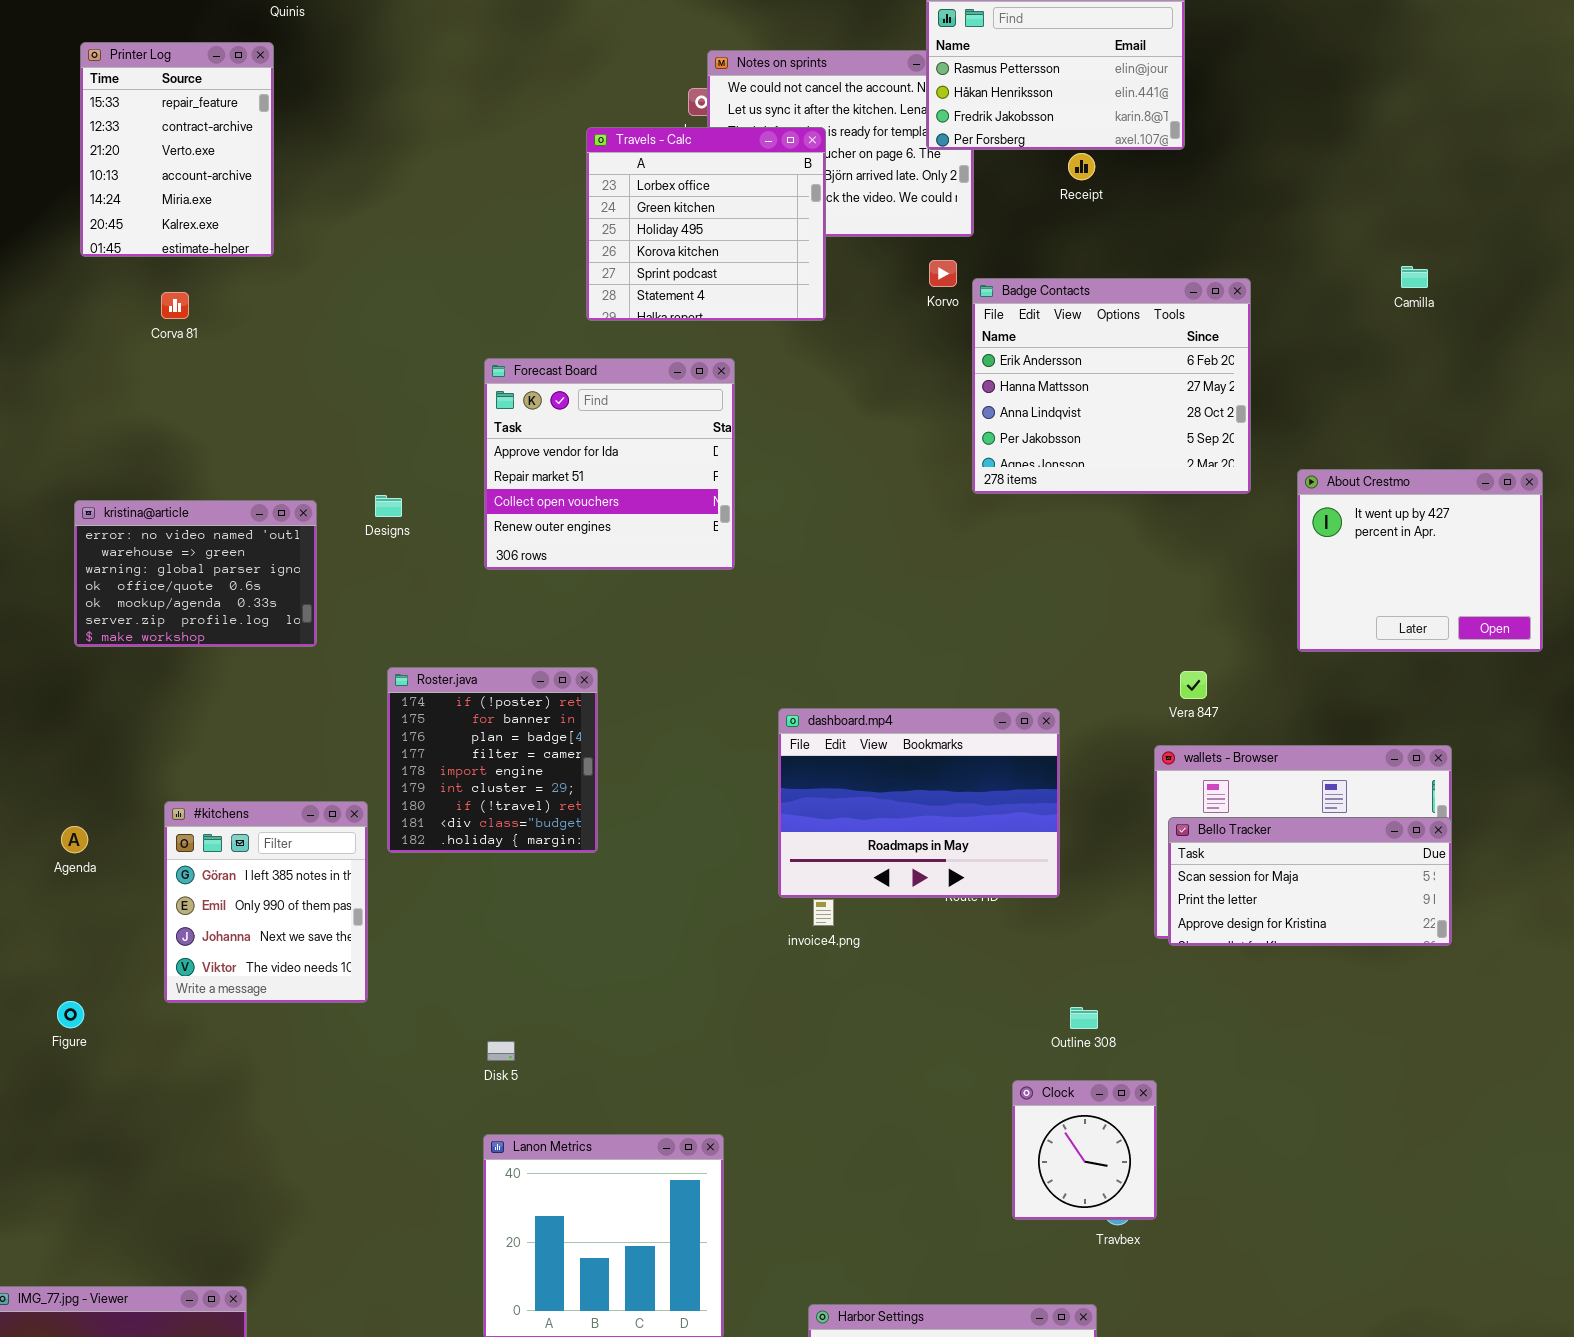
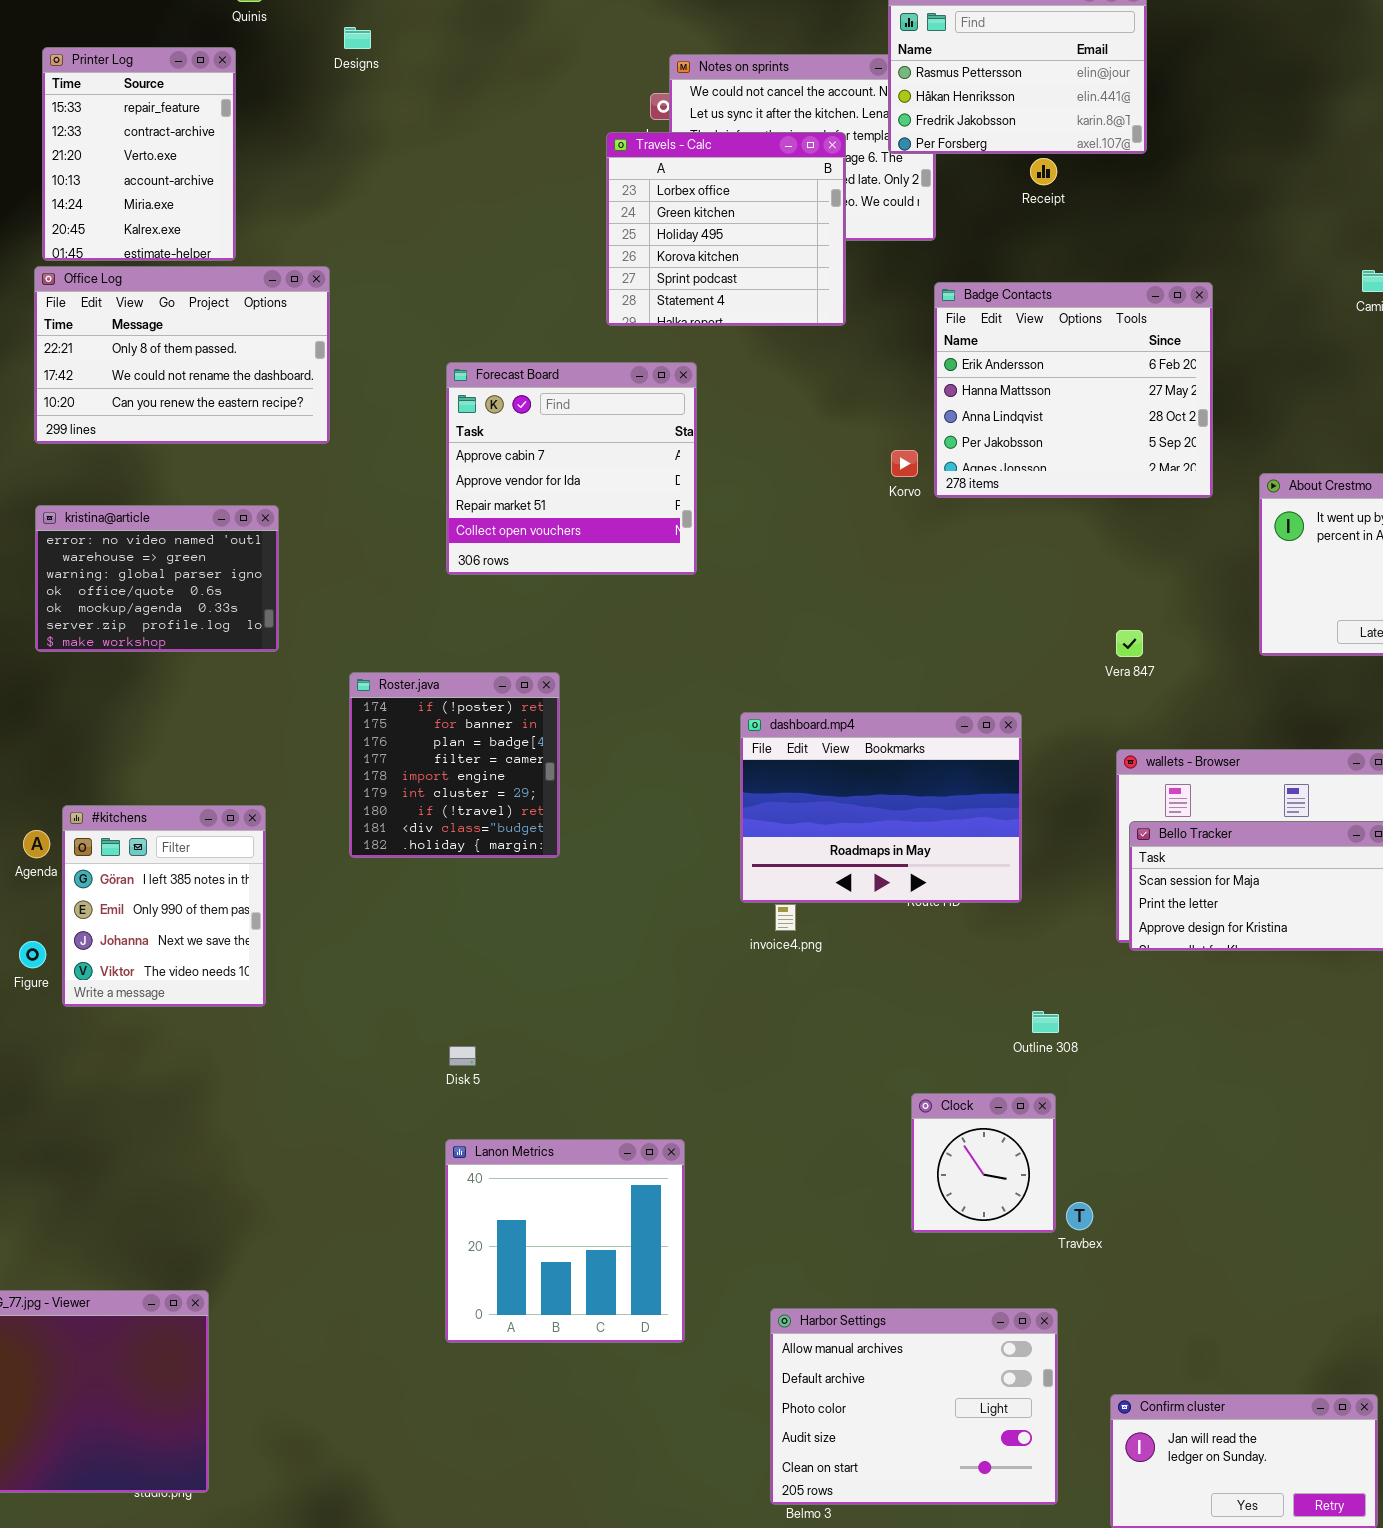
Travels - Calc: [586,127,826,321] -> [606,132,846,326], moved
Korvo: [929,260,957,287] -> [891,450,918,477], moved
Office Log: none -> [34,266,330,444], opened
Forecast Board: [484,358,735,570] -> [446,362,697,575], scrolled up 1 row
Designs: [375,495,402,517] -> [344,27,371,49], moved
Vera 847: [1180,671,1207,699] -> [1116,630,1143,657], moved
#kitchens: [164,801,368,1003] -> [62,805,266,1007], moved
Figure: [57,1001,84,1028] -> [19,941,46,968], moved
Clock: [1012,1080,1157,1220] -> [911,1093,1056,1233], moved

